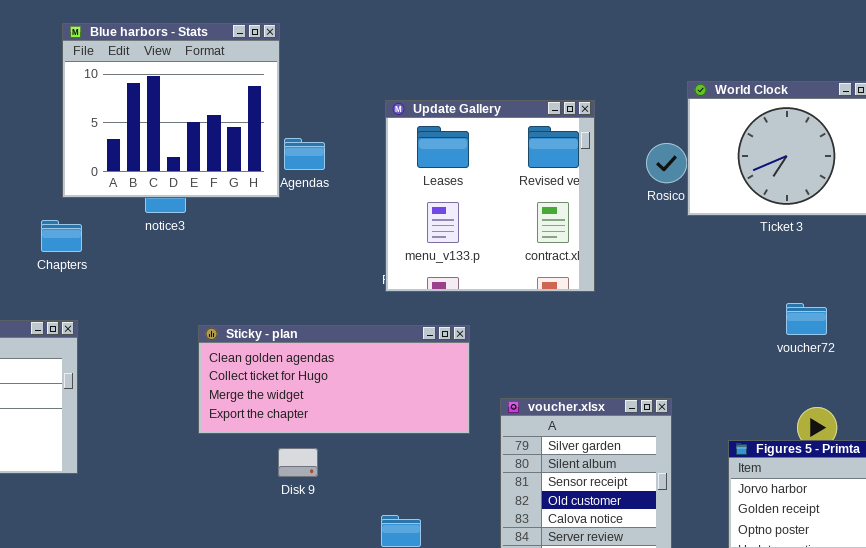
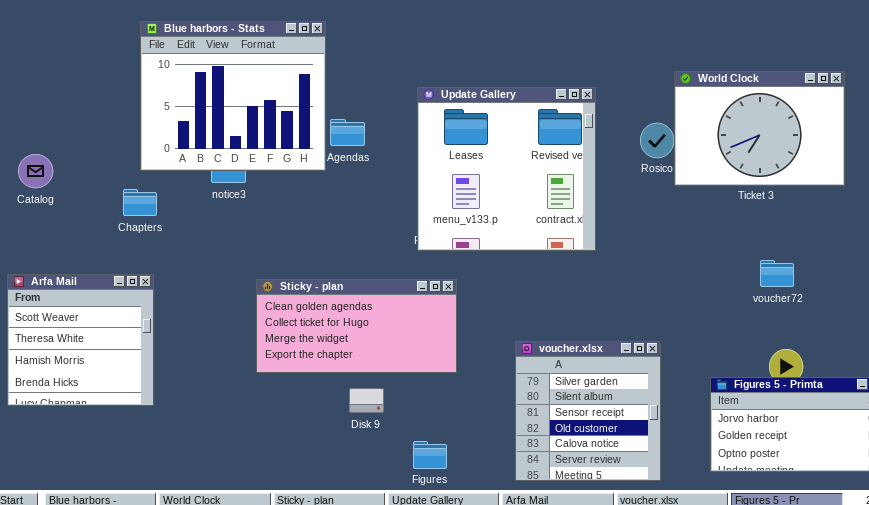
Sticky - plan: [198,325,470,434] -> [256,279,457,373], resized
Disk 9: [278,448,318,477] -> [349,388,384,413], moved

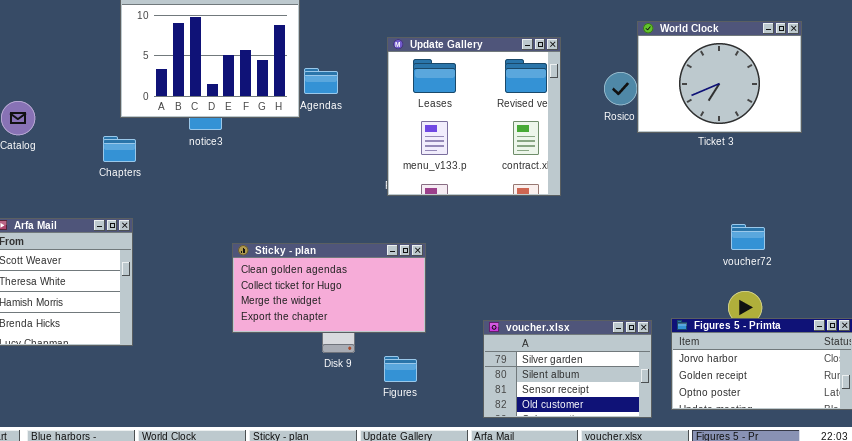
voucher72: [760,260,794,287] -> [731,224,765,250], moved
Sticky - plan: [256,279,457,373] -> [232,243,426,333], moved
voucher.xlsx: [515,341,661,481] -> [483,320,652,418], resized
Figures: [413,441,447,469] -> [384,356,417,382], moved

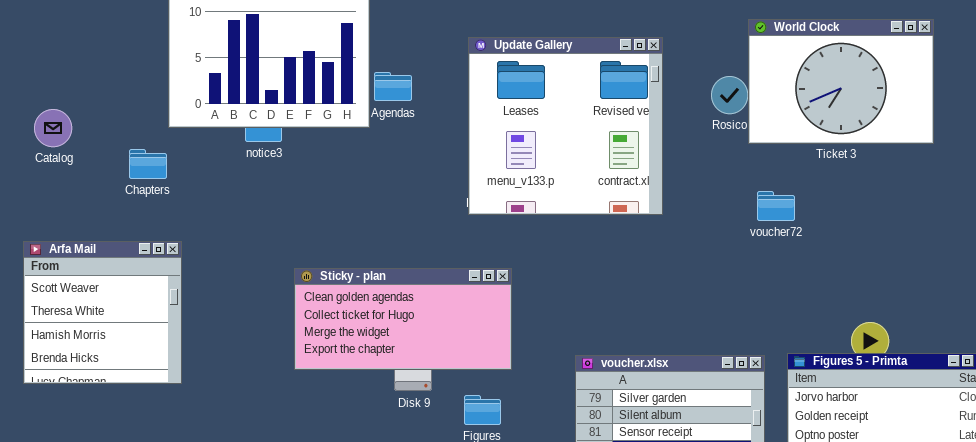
Chapters: [103,136,136,162] -> [129,149,167,179], moved
voucher72: [731,224,765,250] -> [757,191,795,221], moved

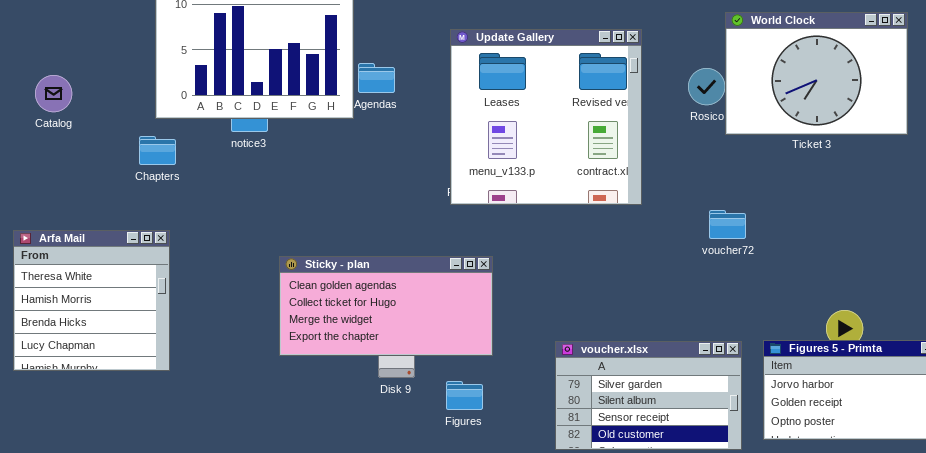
Catalog: [34,109,72,147] -> [35,75,72,112], moved
Chapters: [129,149,167,179] -> [139,136,176,165], moved
voucher72: [757,191,795,221] -> [709,210,746,239], moved
Arfa Mail: [23,241,182,384] -> [13,230,170,371], scrolled down 1 row

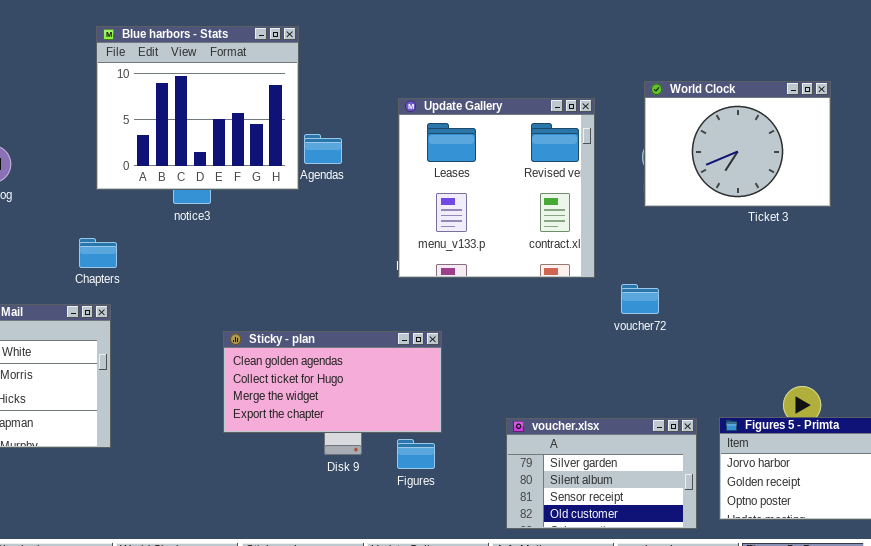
World Clock: [725,12,908,135] -> [644,81,831,207], moved
Chapters: [139,136,176,165] -> [79,238,117,268], moved
voucher72: [709,210,746,239] -> [621,284,659,314], moved
Figures: [446,381,483,410] -> [397,439,435,469], moved

